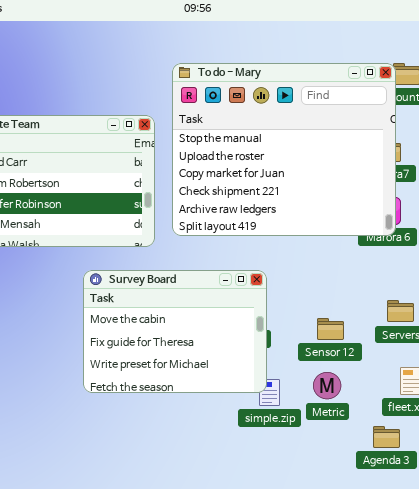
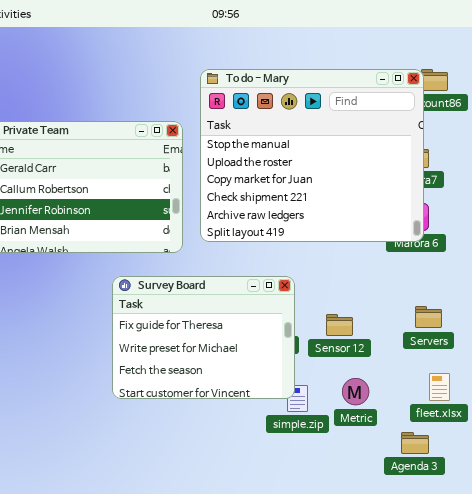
Survey Board: [83,270,267,393] -> [112,276,295,399], scrolled down 1 row
Sensor 12: [317,318,344,340] -> [326,314,353,336], moved

